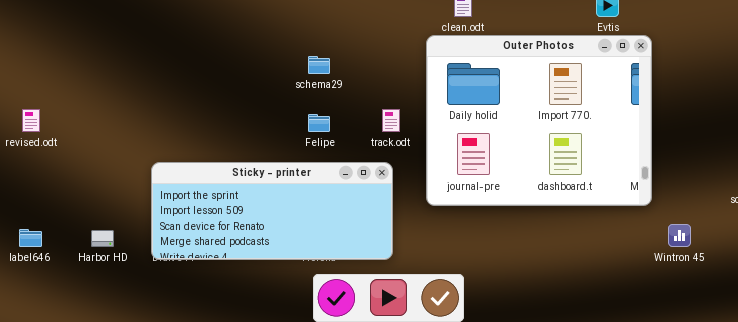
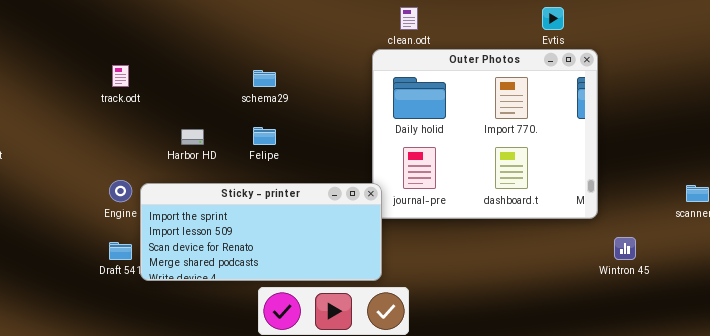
track.odt: [382,109,400,132] -> [112,65,129,87], moved
Sticky - printer: [151,162,393,260] -> [140,183,382,281], moved
Harbor HD: [91,230,114,247] -> [181,129,204,145], moved

